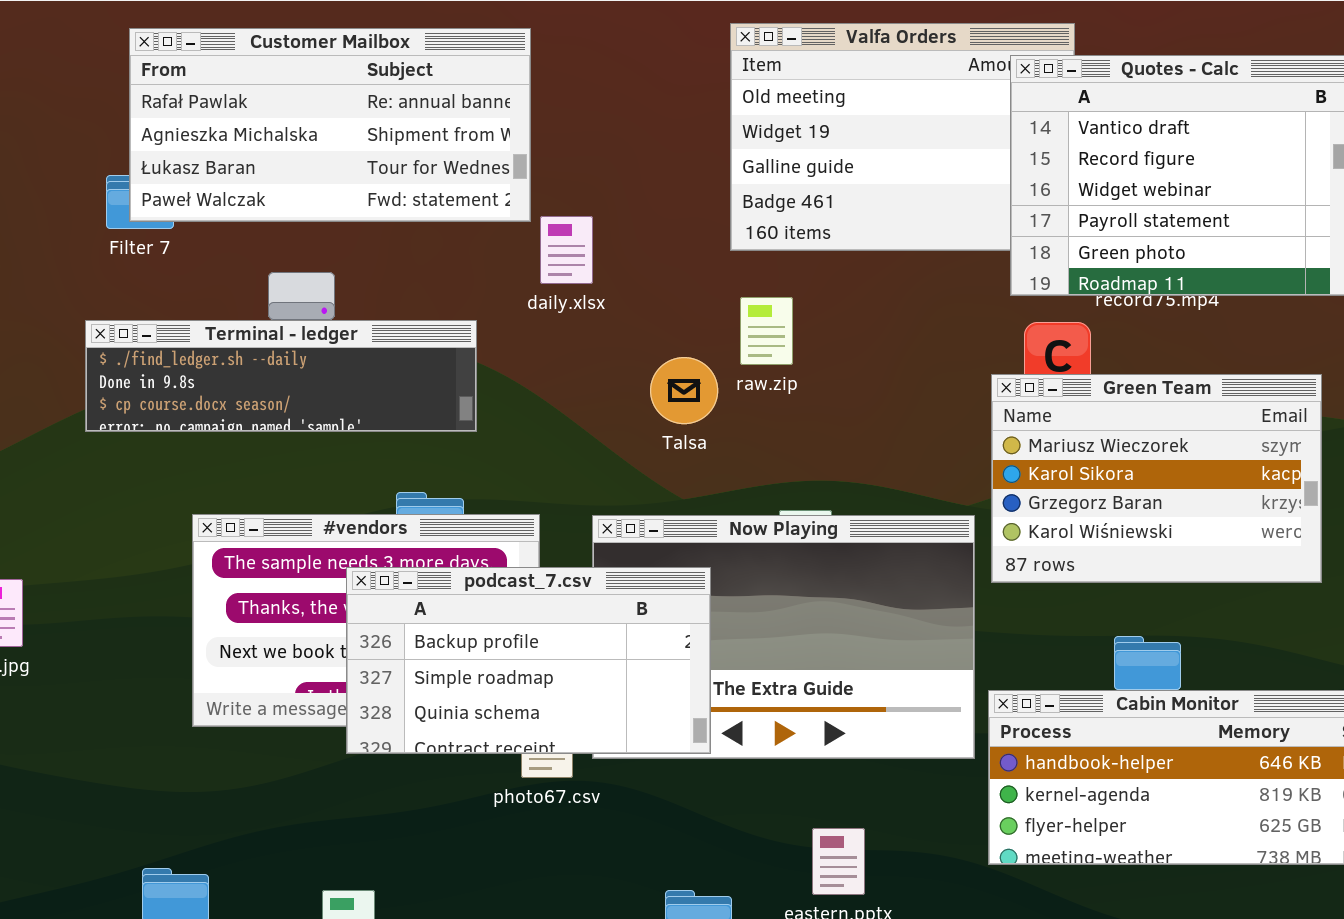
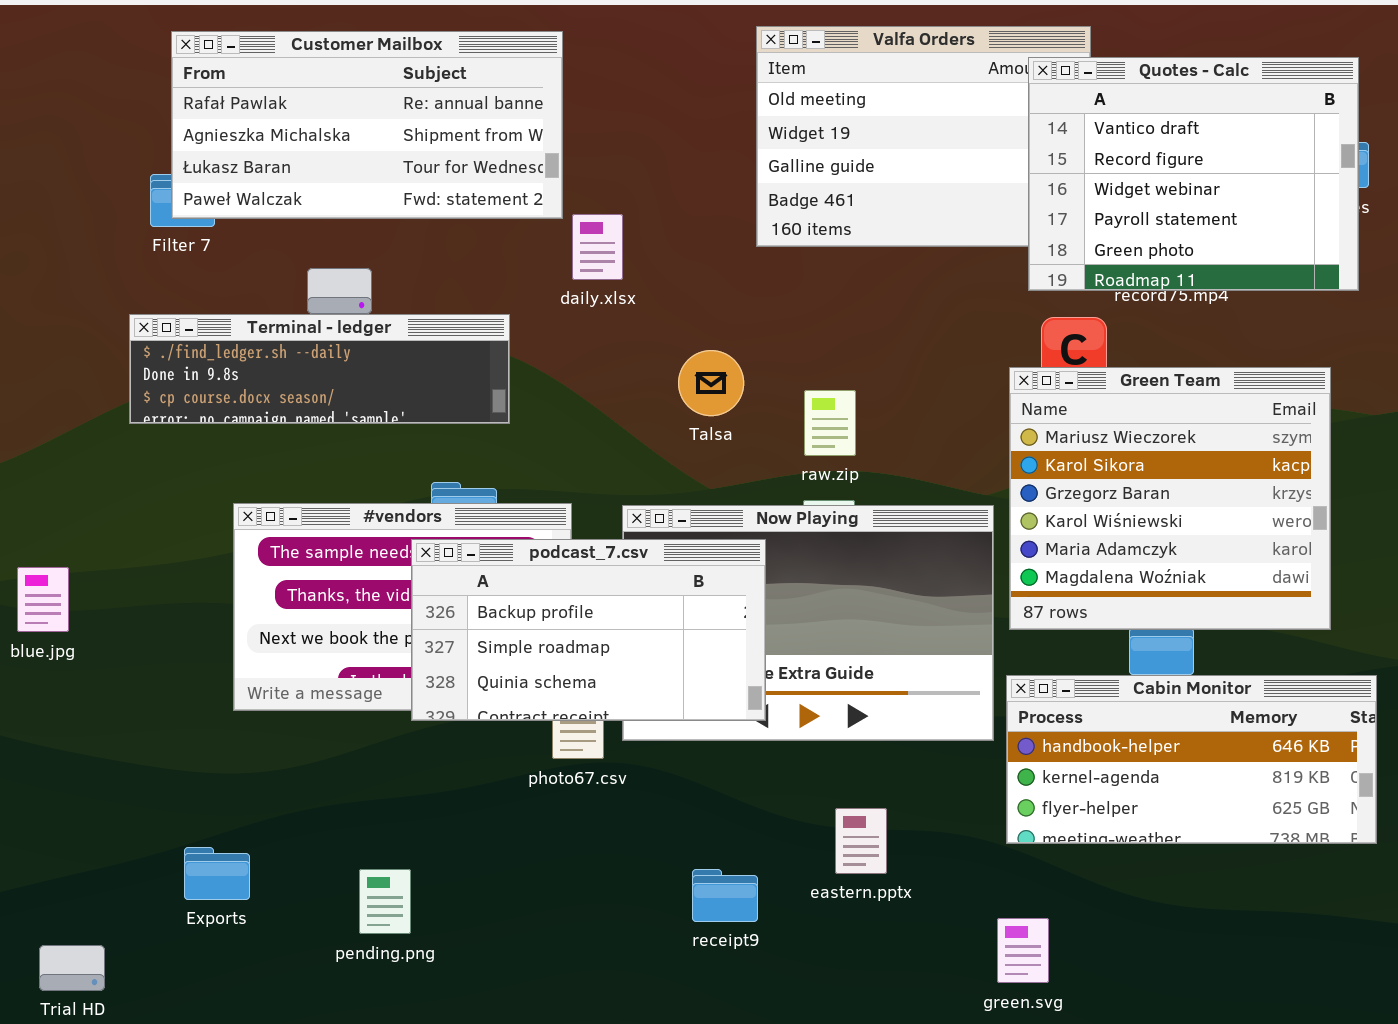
raw.zip: [740,297,793,365] -> [804,390,856,456], moved
Green Team: [991,374,1322,583] -> [1009,367,1331,630], resized
podcast_7.csv: [346,567,711,754] -> [411,539,766,721], moved

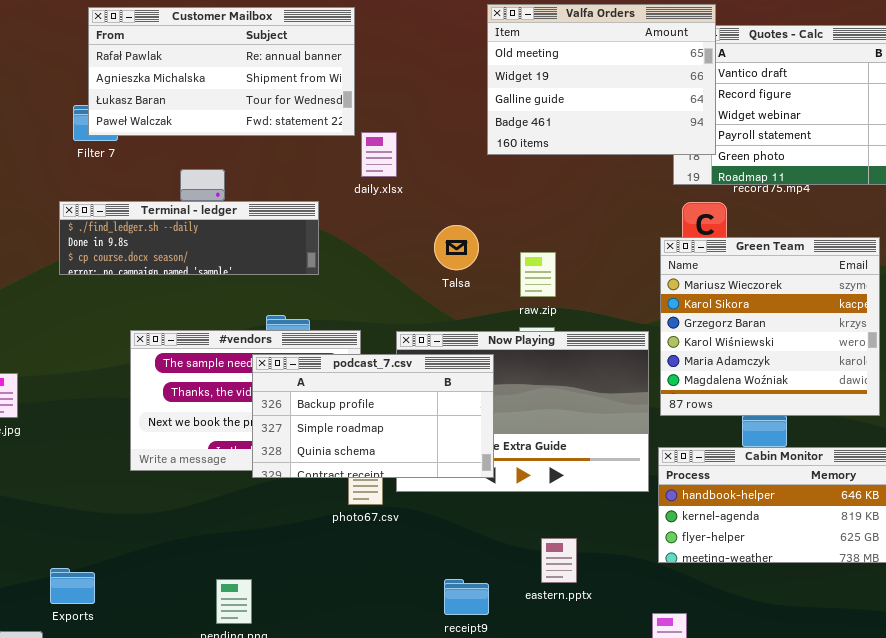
Valfa Orders: [756,26,1091,247] -> [487,4,716,155], raised
Exports: [184,847,250,900] -> [50,568,95,604], moved

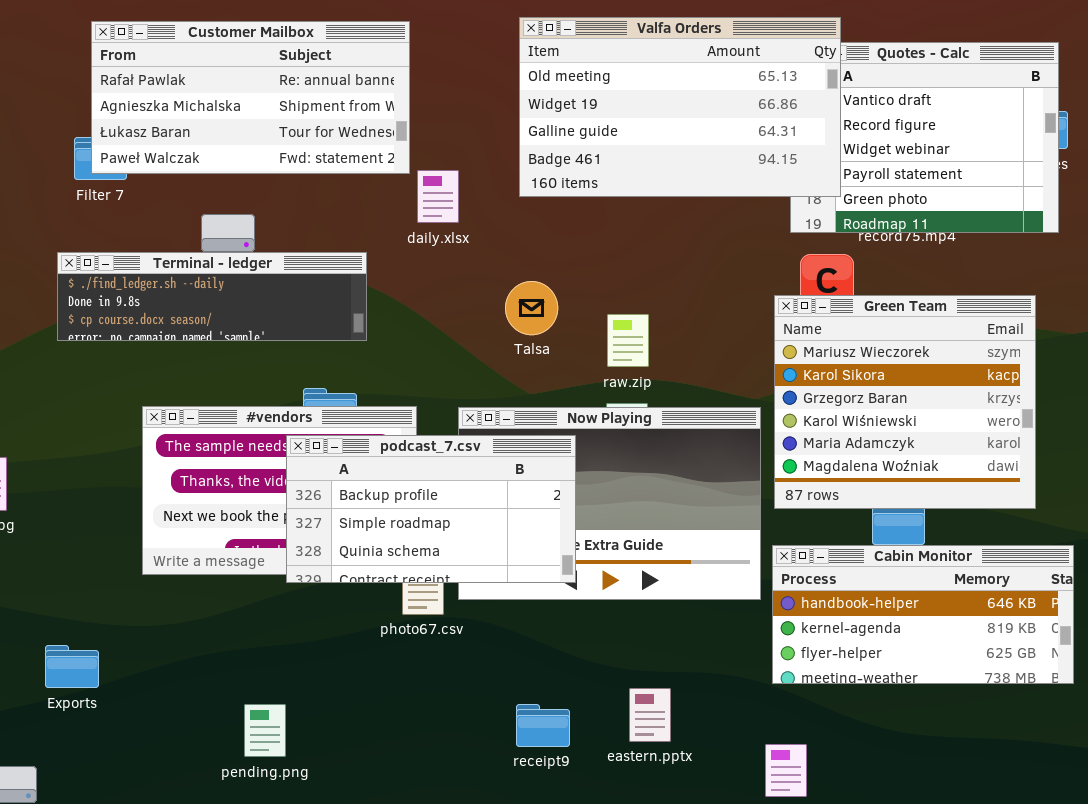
Valfa Orders: [487,4,716,155] -> [519,17,841,197], resized
eastern.pptx: [541,538,577,583] -> [629,688,671,742], moved
Exports: [50,568,95,604] -> [45,645,99,688], moved

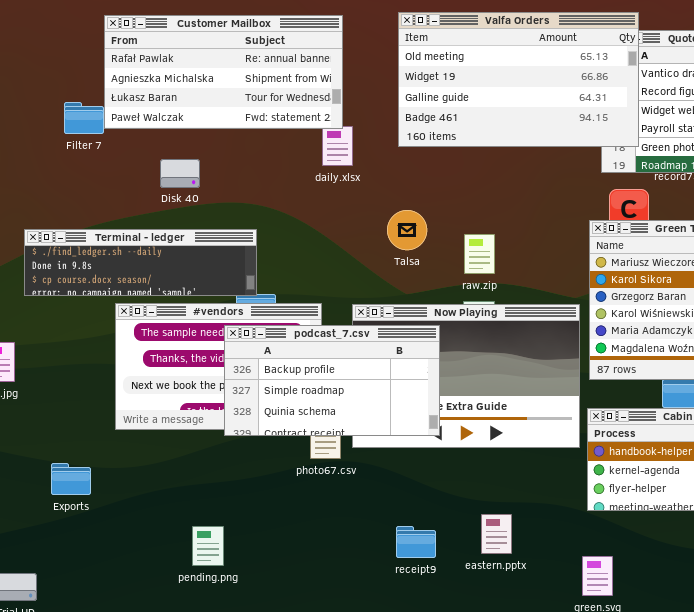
Customer Mailbox: [91,21,410,174] -> [104,15,343,129], moved
Terminal - ledger: [57,252,367,341] -> [24,229,257,296], moved
Exports: [45,645,99,688] -> [51,463,91,495], moved

